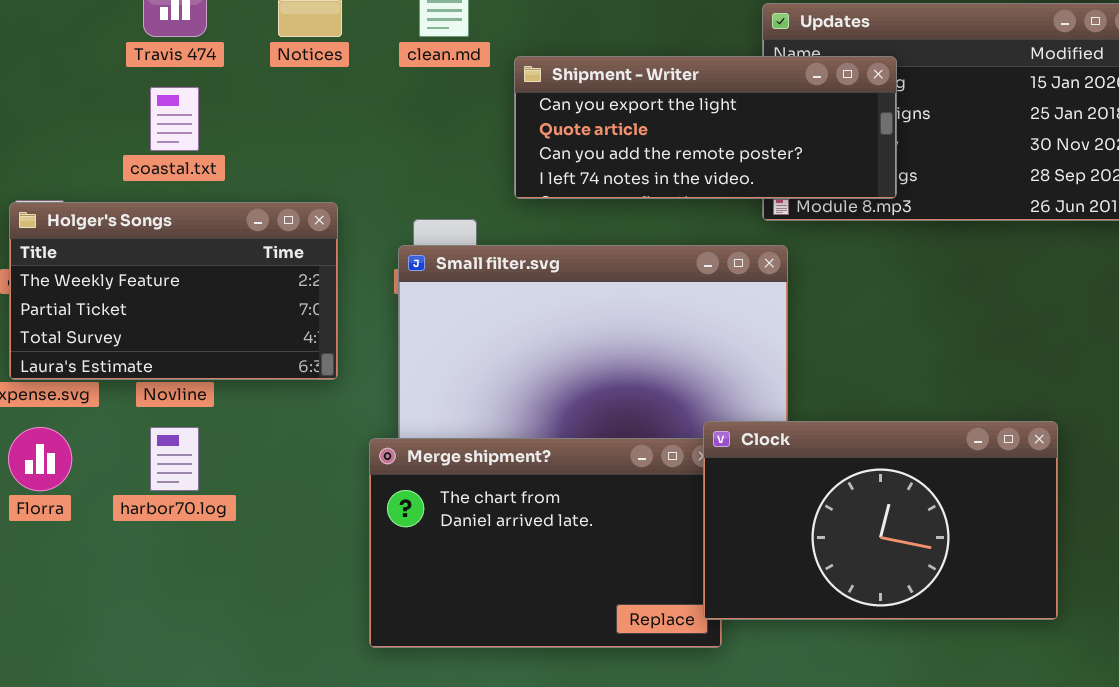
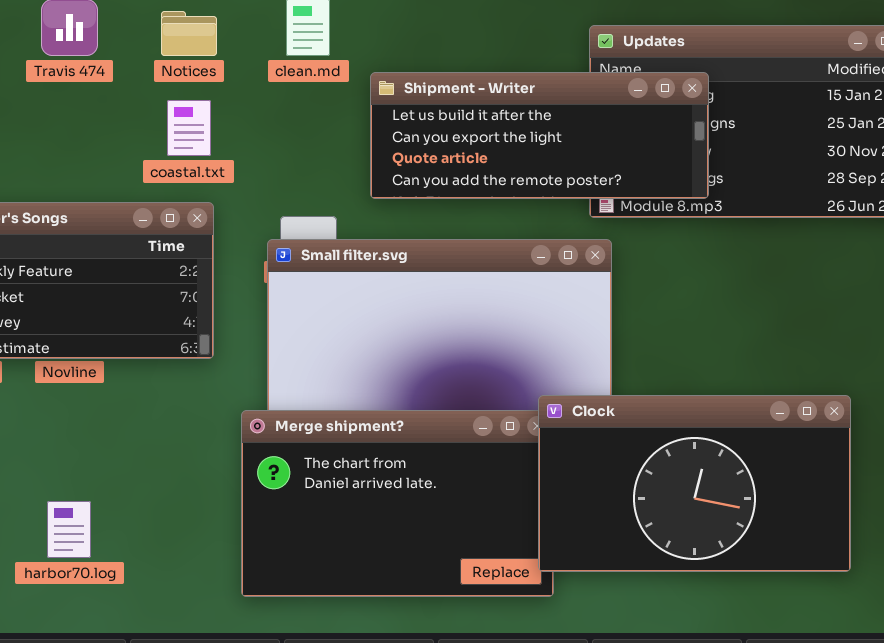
Shipment - Writer: [514,56,897,199] -> [370,72,709,199], scrolled up 1 row
coastal.txt: [150,87,199,151] -> [167,100,211,156], moved
harbor70.log: [150,427,199,491] -> [47,501,91,558], moved

